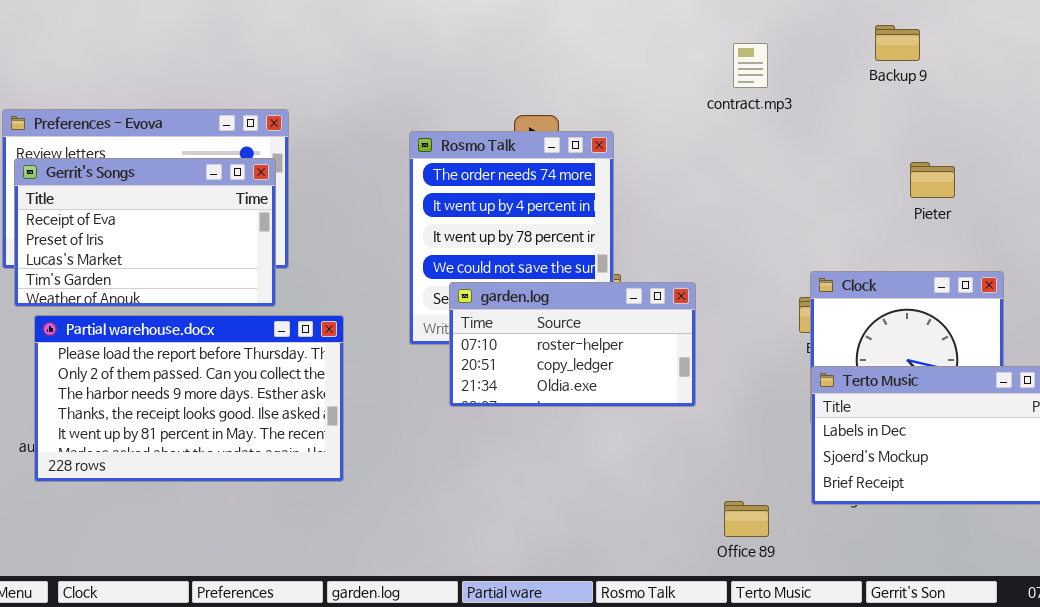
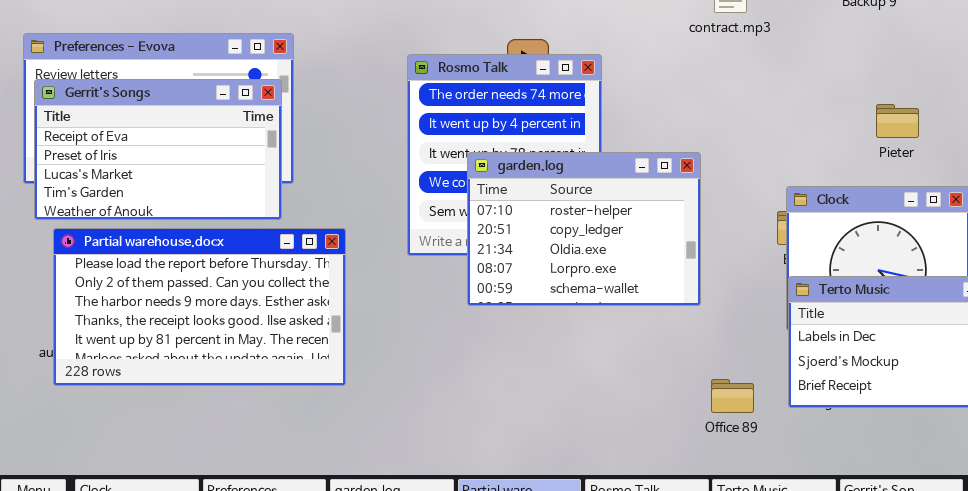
Pieter: [910,162,955,198] -> [876,104,919,138], moved
garden.log: [449,282,696,407] -> [467,152,701,306], moved, resized
Office 89: [724,501,769,537] -> [711,379,754,413], moved

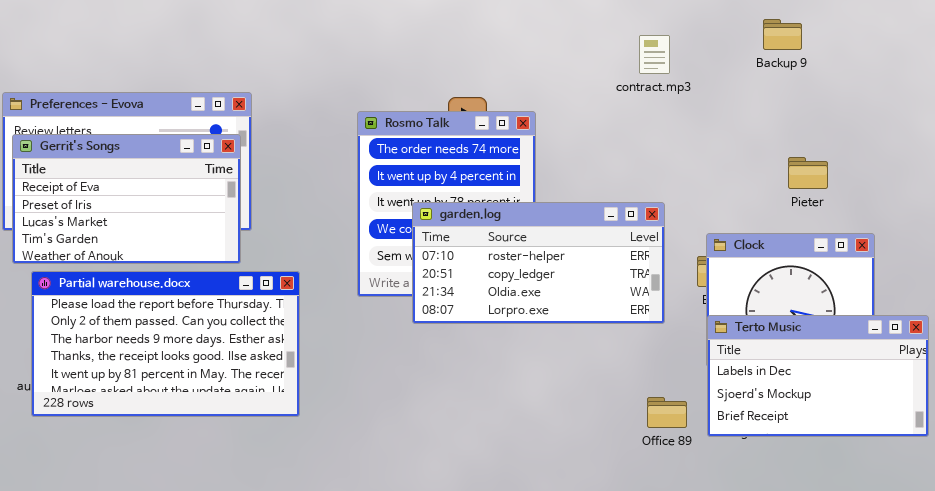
garden.log: [467,152,701,306] -> [412,202,665,324], resized
Office 89: [711,379,754,413] -> [647,397,687,428], moved

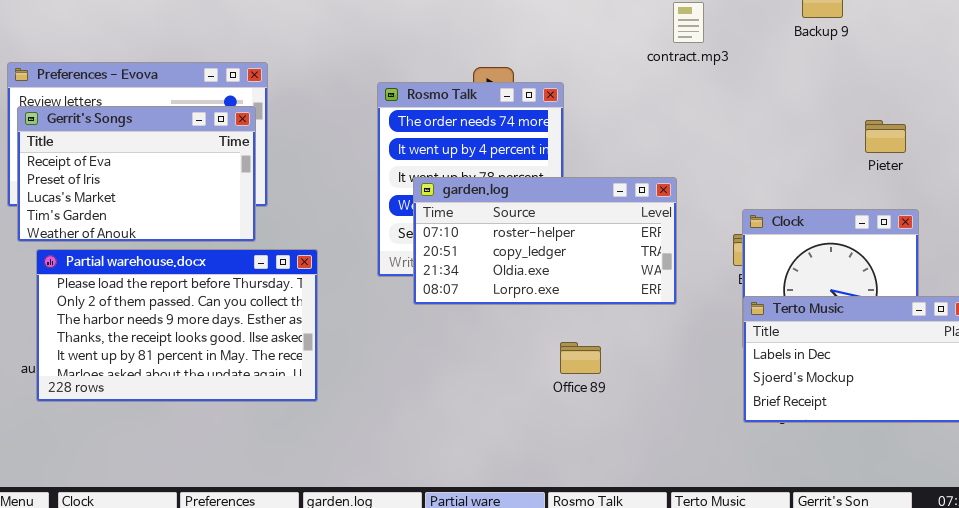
Pieter: [788,157,828,189] -> [865,120,906,153], moved
garden.log: [412,202,665,324] -> [413,177,677,305], moved
Office 89: [647,397,687,428] -> [560,342,601,374], moved

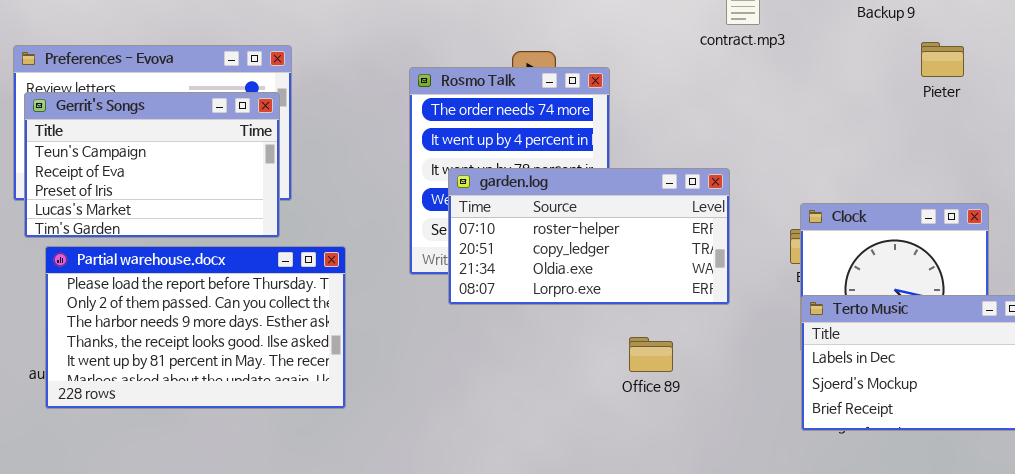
Gerrit's Songs: [17,106,256,242] -> [24,92,280,238], scrolled up 1 row
Pieter: [865,120,906,153] -> [921,42,964,77], moved
Office 89: [560,342,601,374] -> [629,337,673,372], moved

